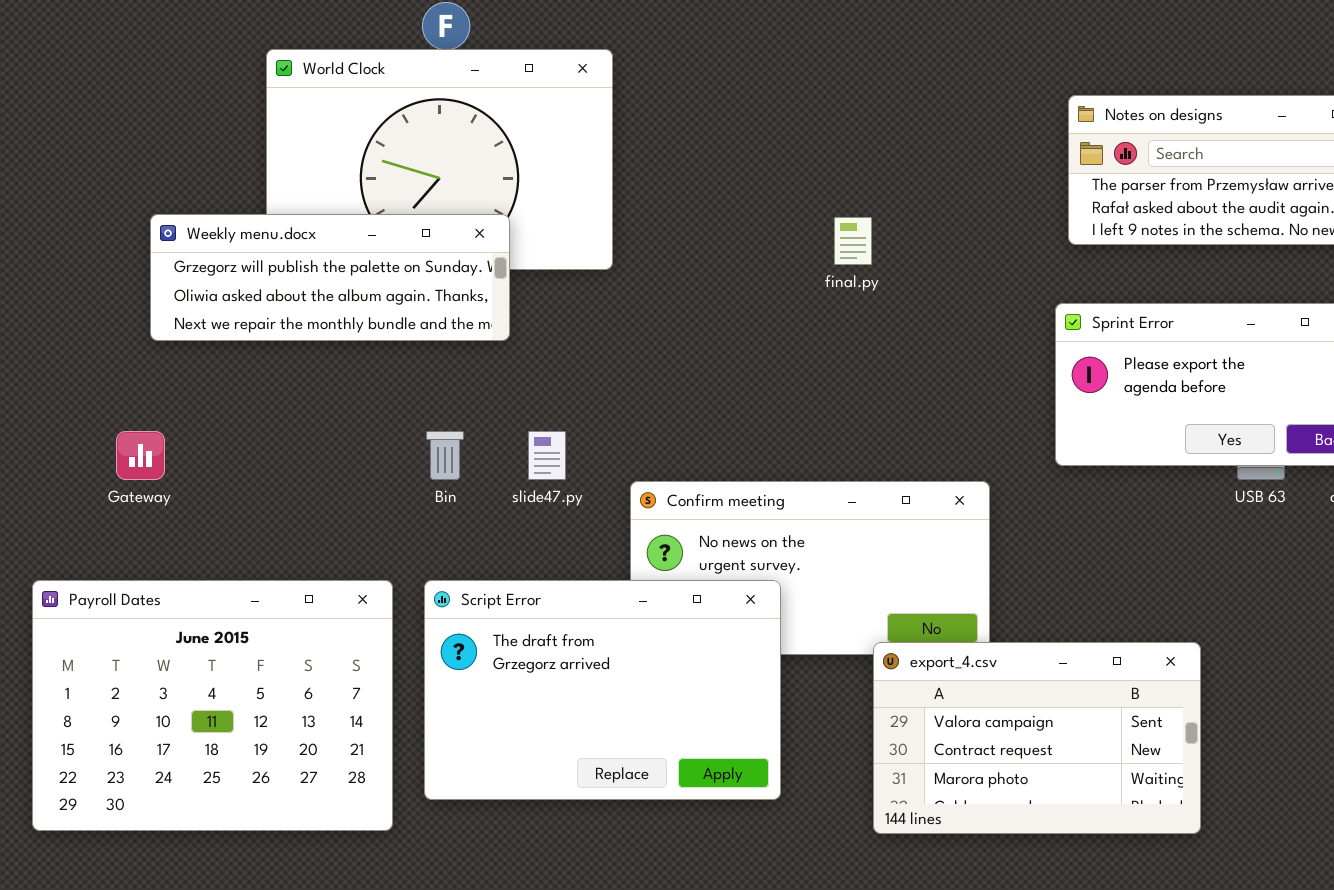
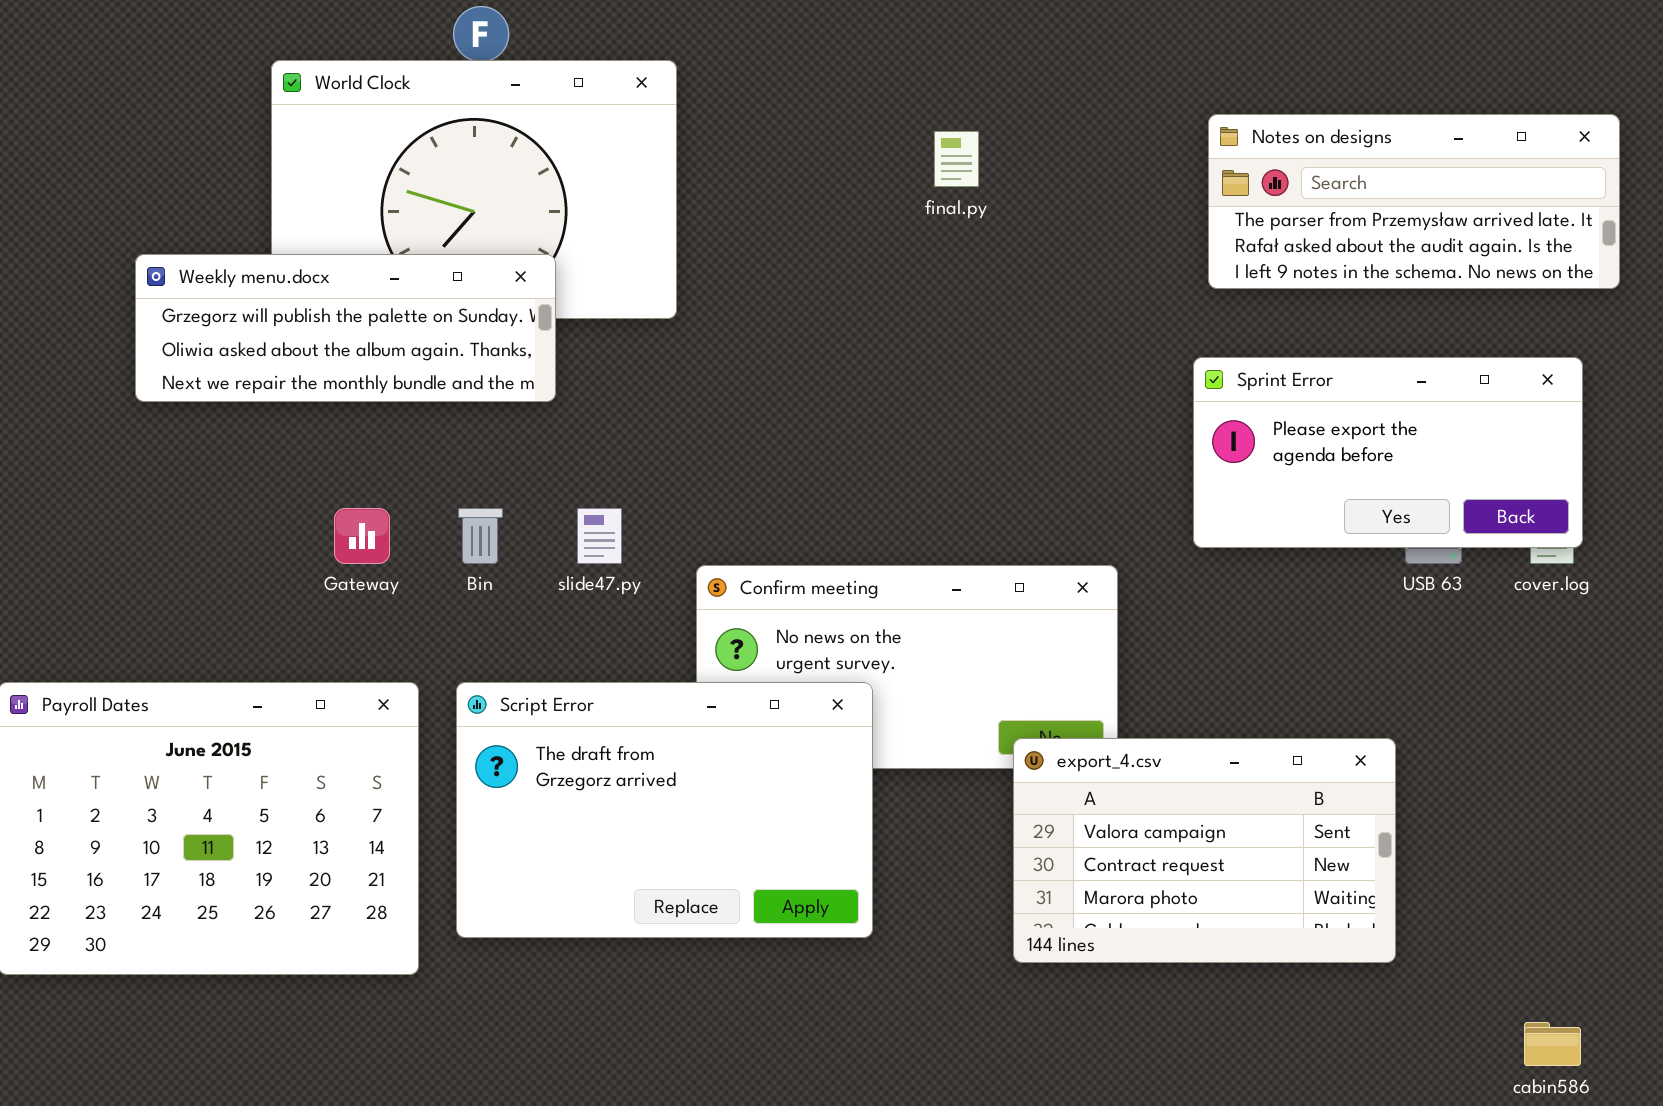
final.py: [834,217,872,265] -> [934,131,979,187], moved
Gateway: [116,431,165,480] -> [334,508,390,564], moved
export_4.csv: [873,642,1201,834] -> [1013,738,1396,963], moved

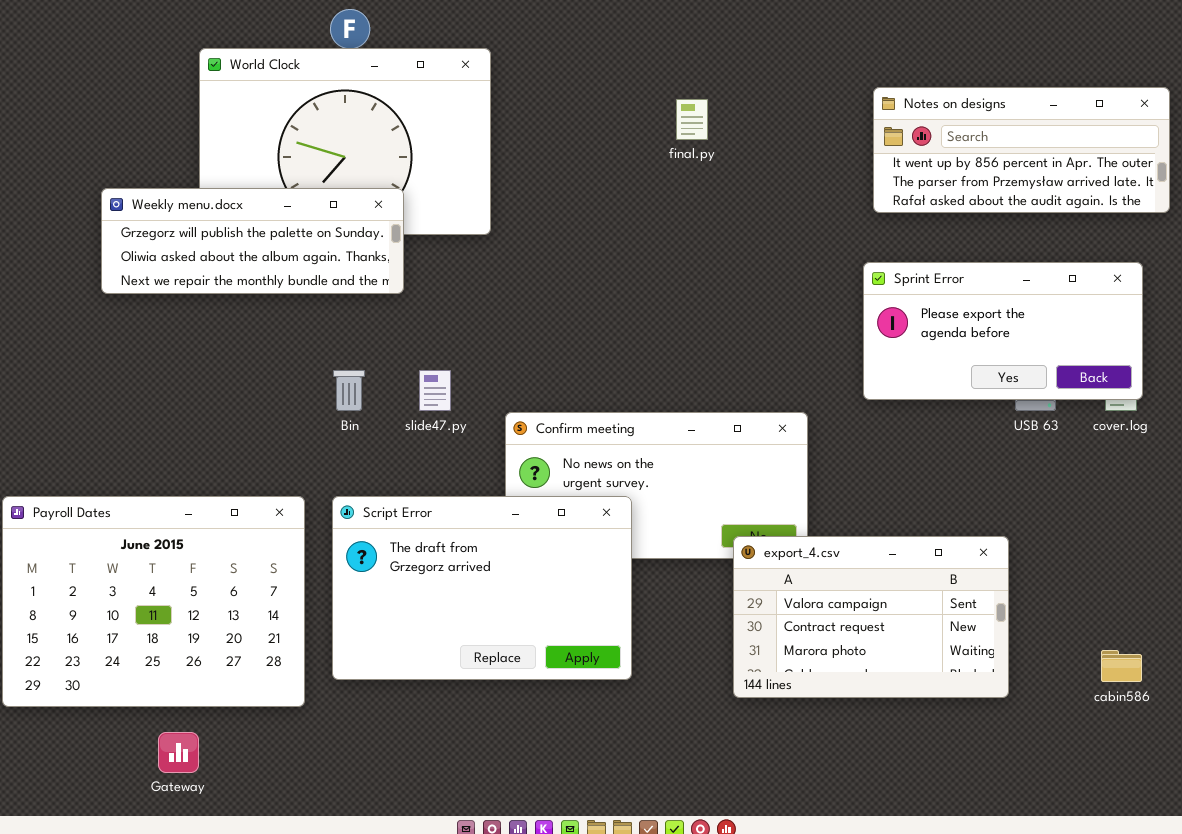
Notes on designs: [1208,114,1620,289] -> [873,87,1170,213], scrolled up 1 row
Gateway: [334,508,390,564] -> [158,732,199,773], moved
cabin586: [1524,1022,1581,1066] -> [1101,650,1142,682], moved

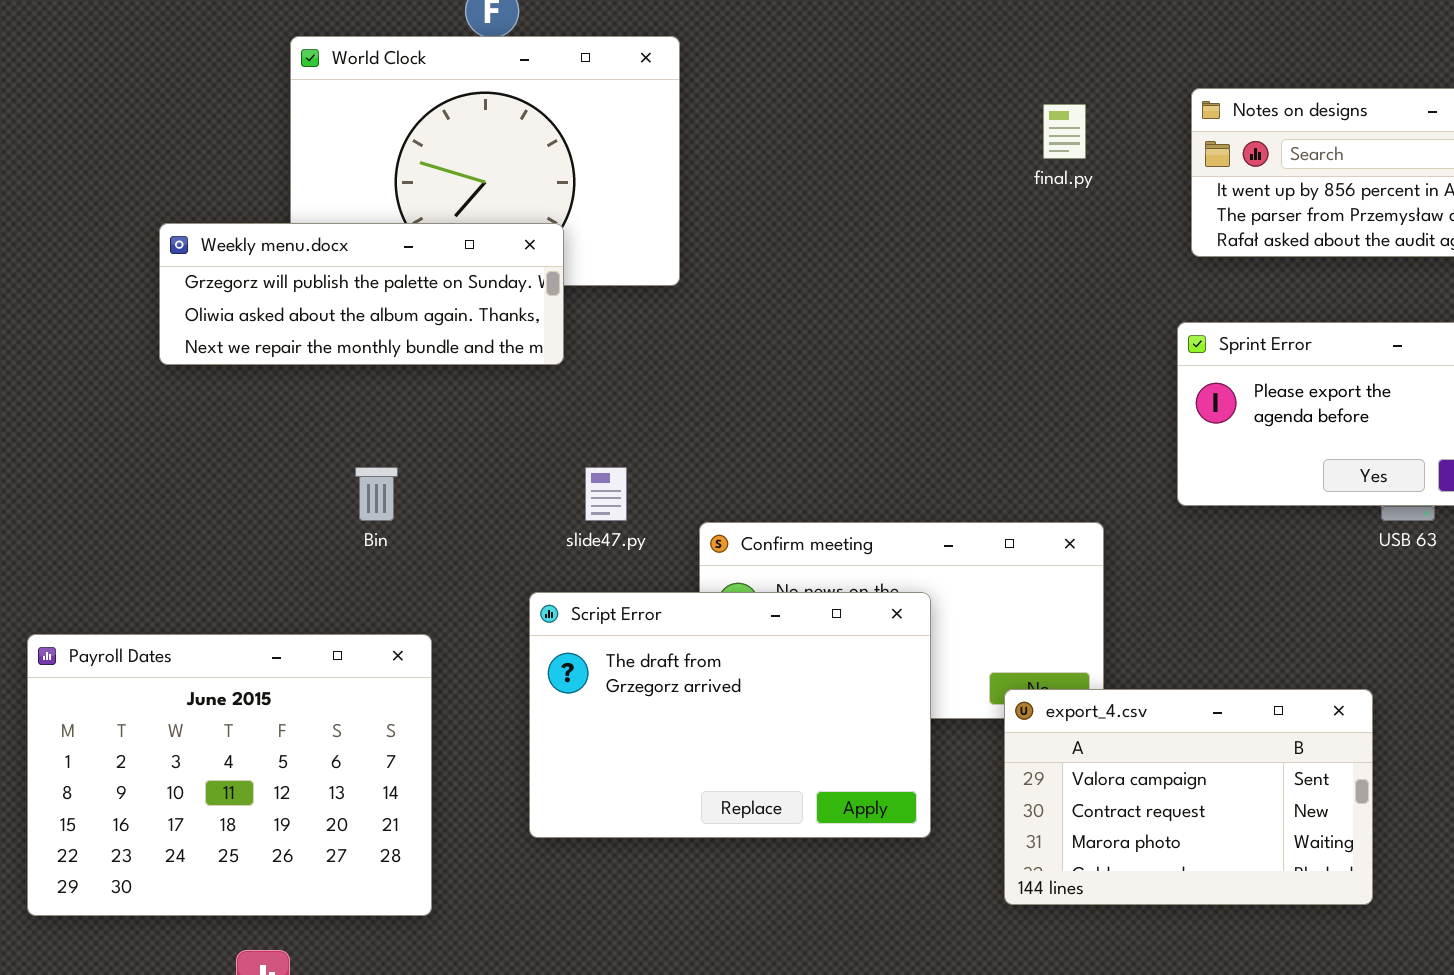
final.py: [676,99,708,140] -> [1043,104,1086,159], moved
Bin: [333,370,365,411] -> [355,467,398,521], moved
Script Error: [332,496,632,680] -> [529,592,931,838], moved

